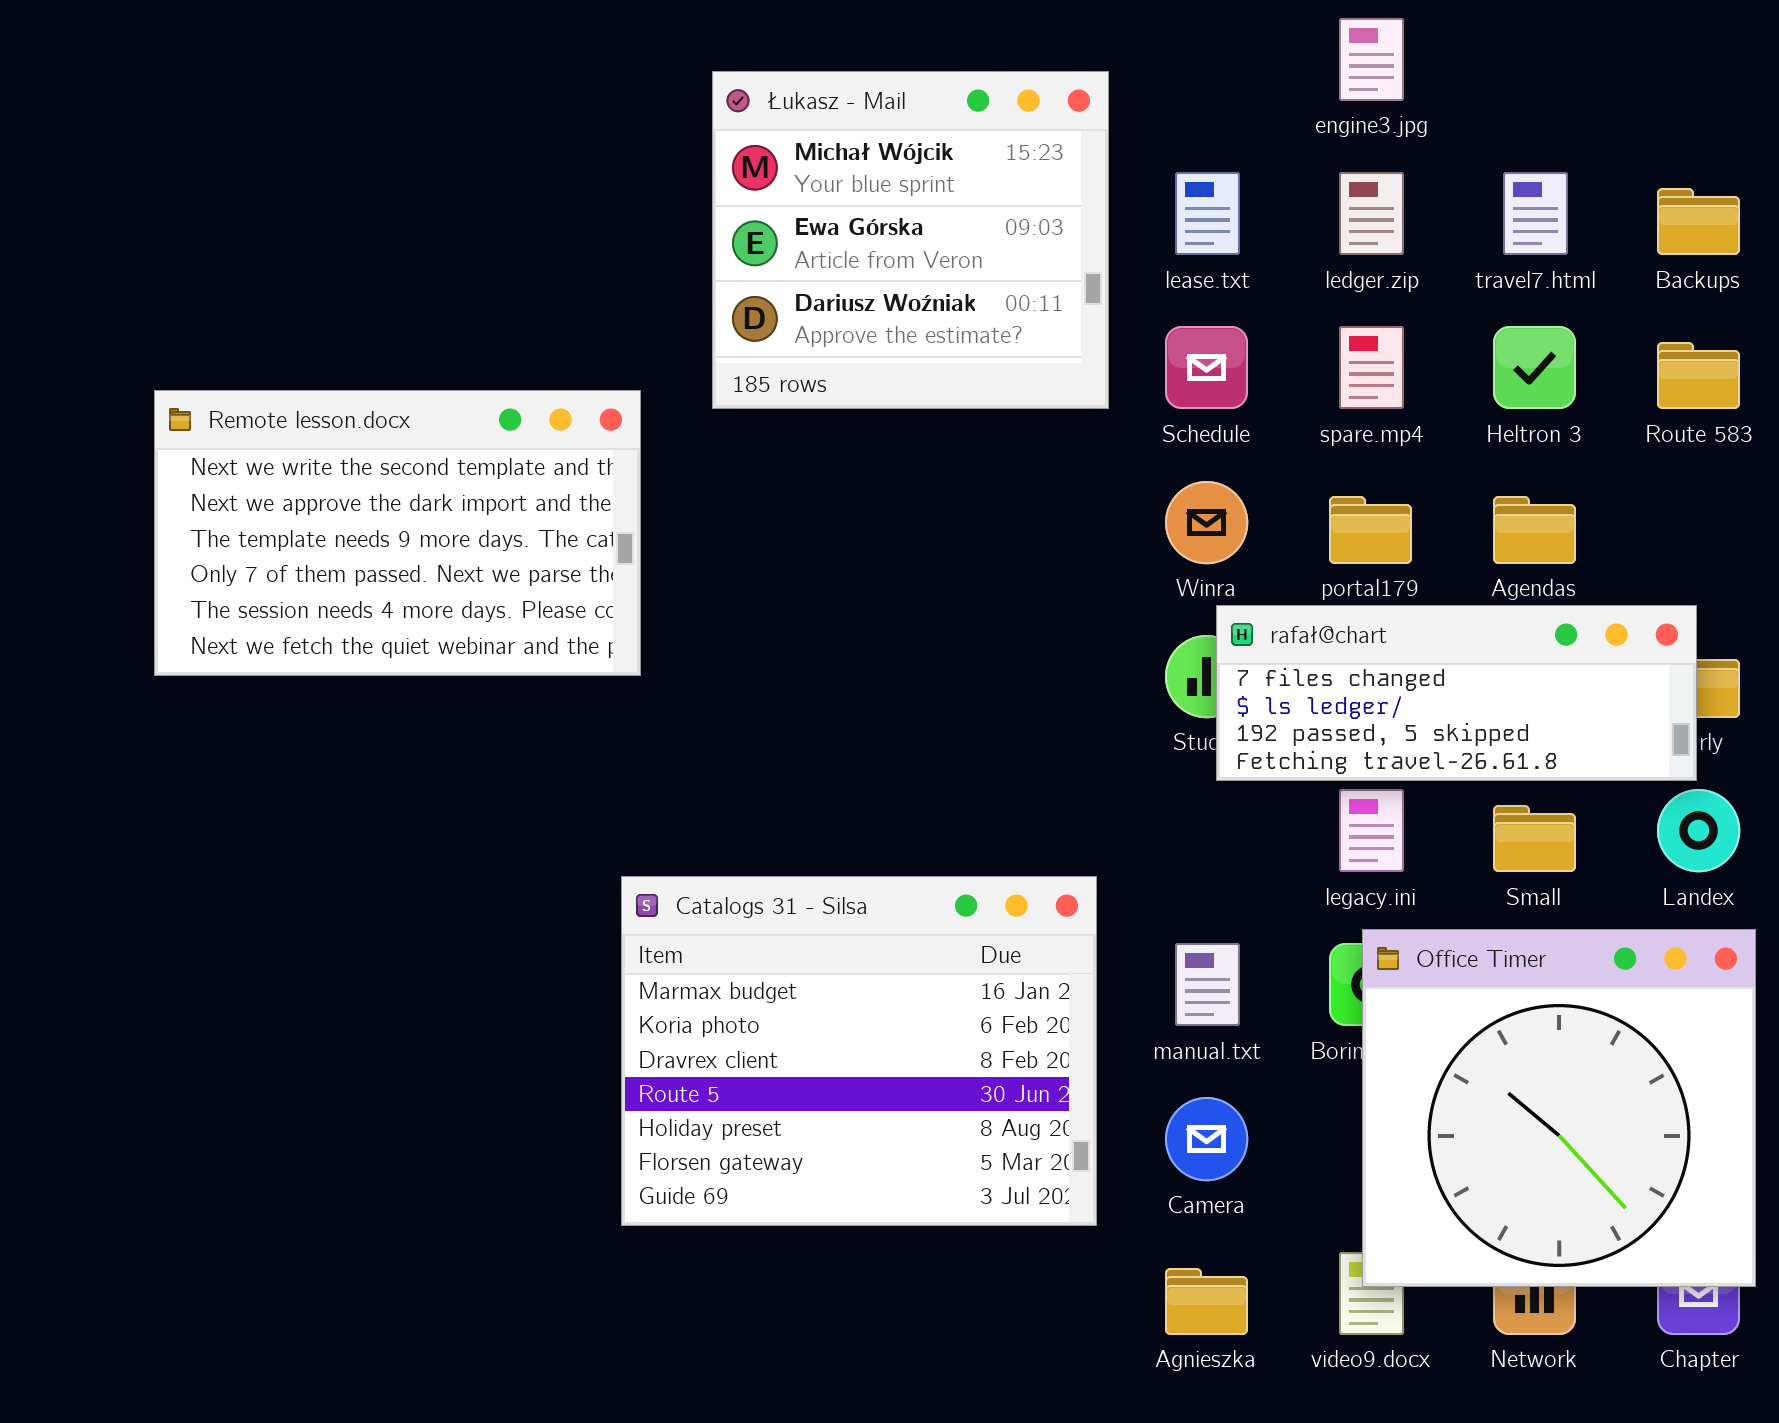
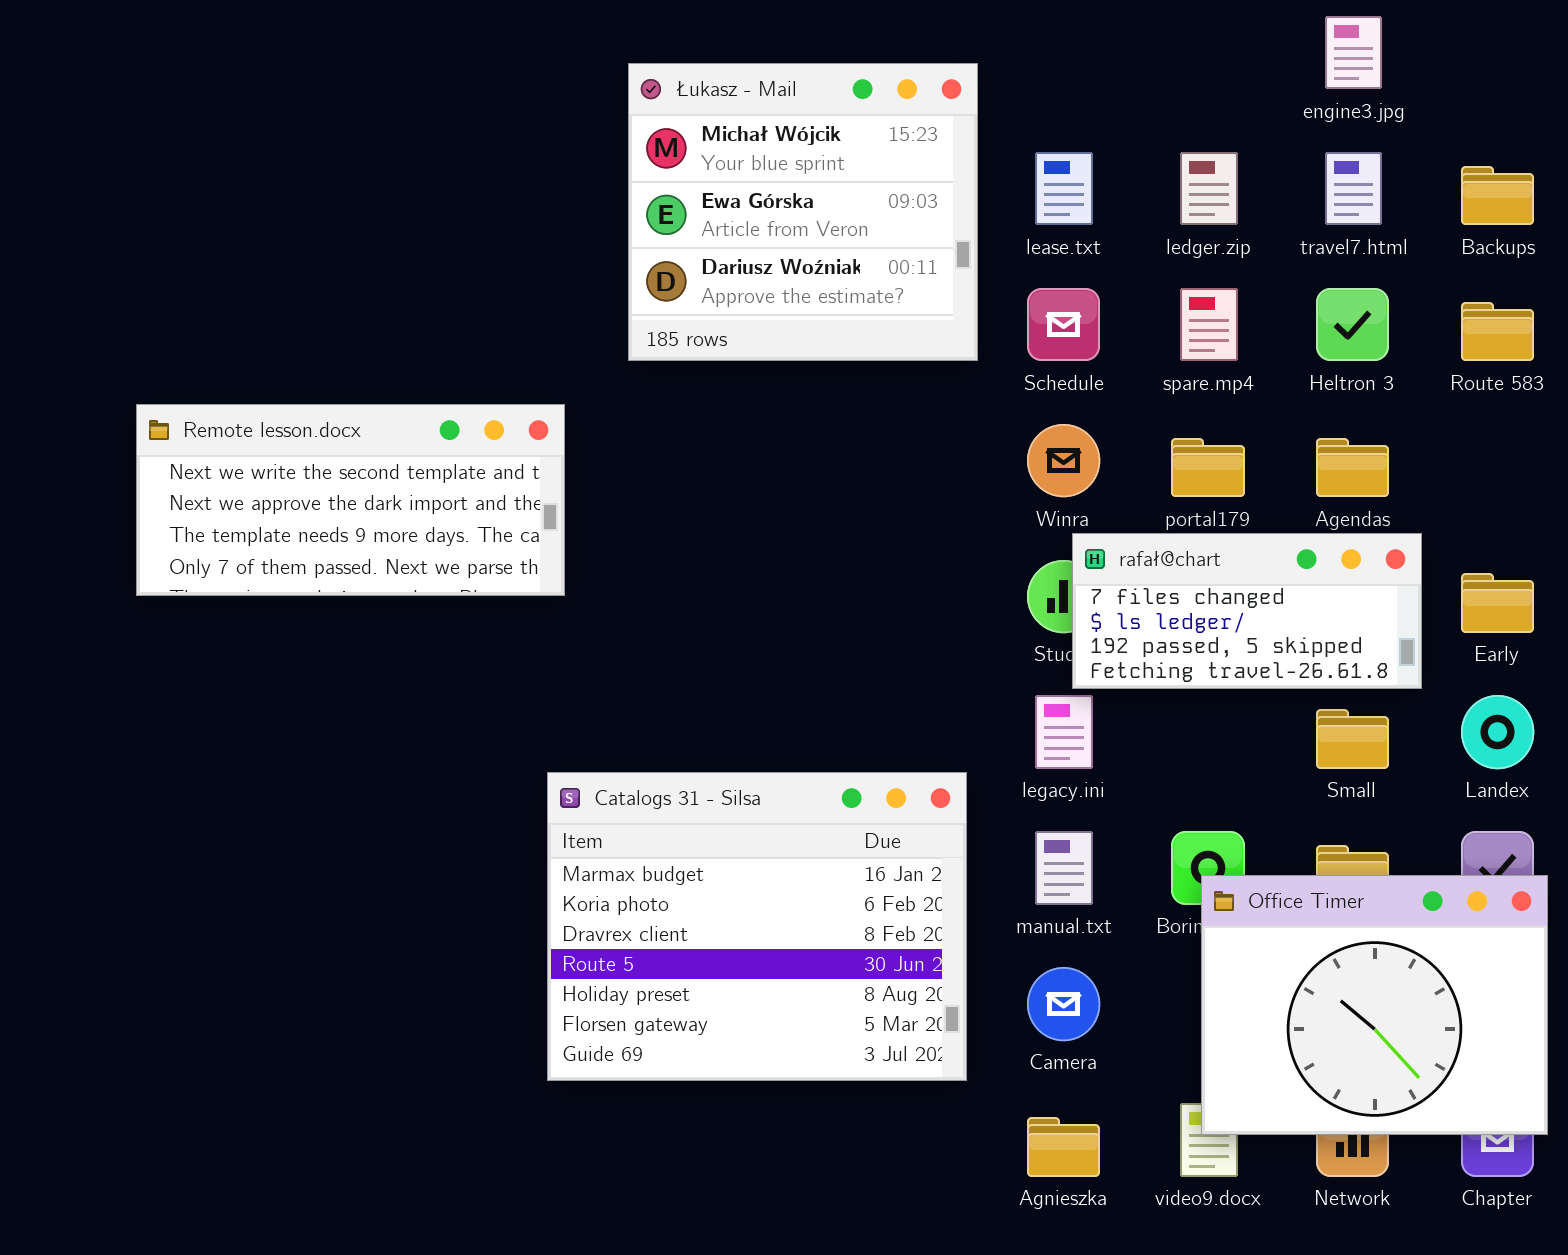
engine3.jpg: [1339,18,1404,101] -> [1325,16,1382,89], moved
Remote lesson.docx: [154,390,641,676] -> [136,404,565,596], resized
rafał@chart: [1216,605,1697,781] -> [1072,533,1422,689], resized
legacy.ini: [1339,789,1404,872] -> [1035,695,1093,769], moved
Office Timer: [1362,929,1756,1287] -> [1201,875,1548,1135], resized

